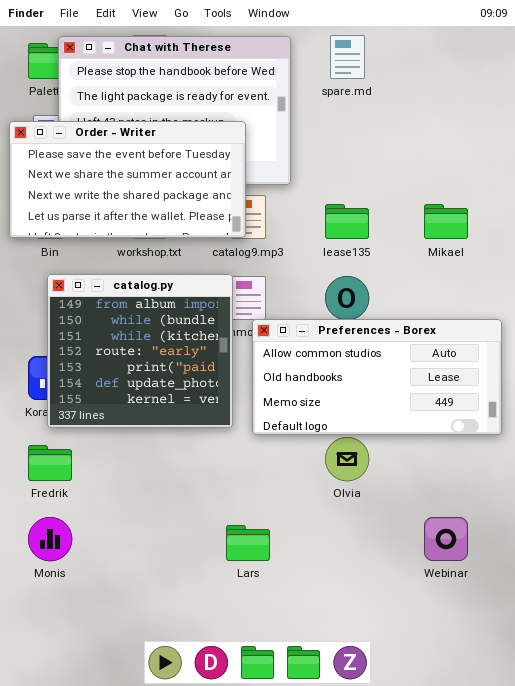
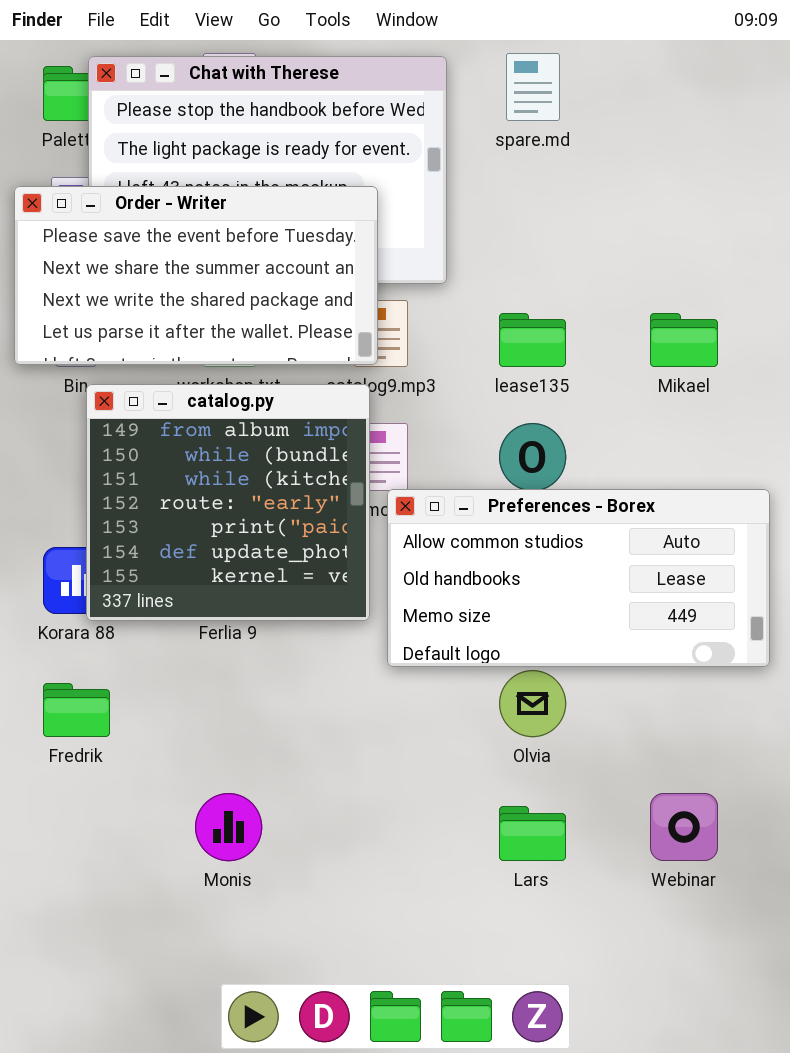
catalog.py: [47,274,233,428] -> [86,384,370,621], moved
Monis: [28,517,72,561] -> [195,793,262,861], moved
Lars: [226,525,270,561] -> [499,806,566,861], moved

